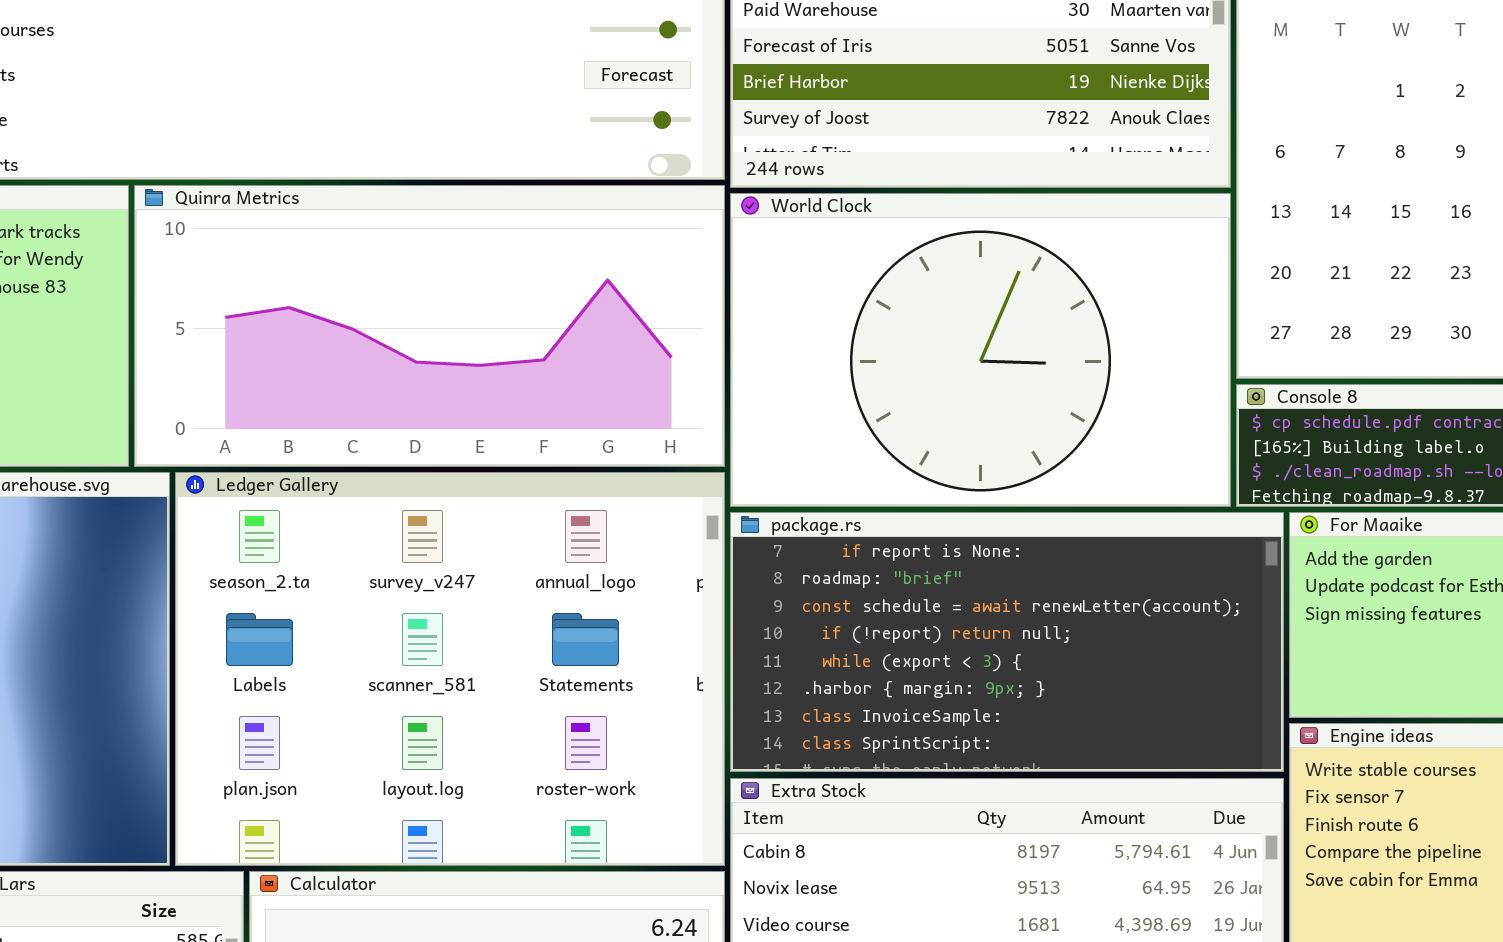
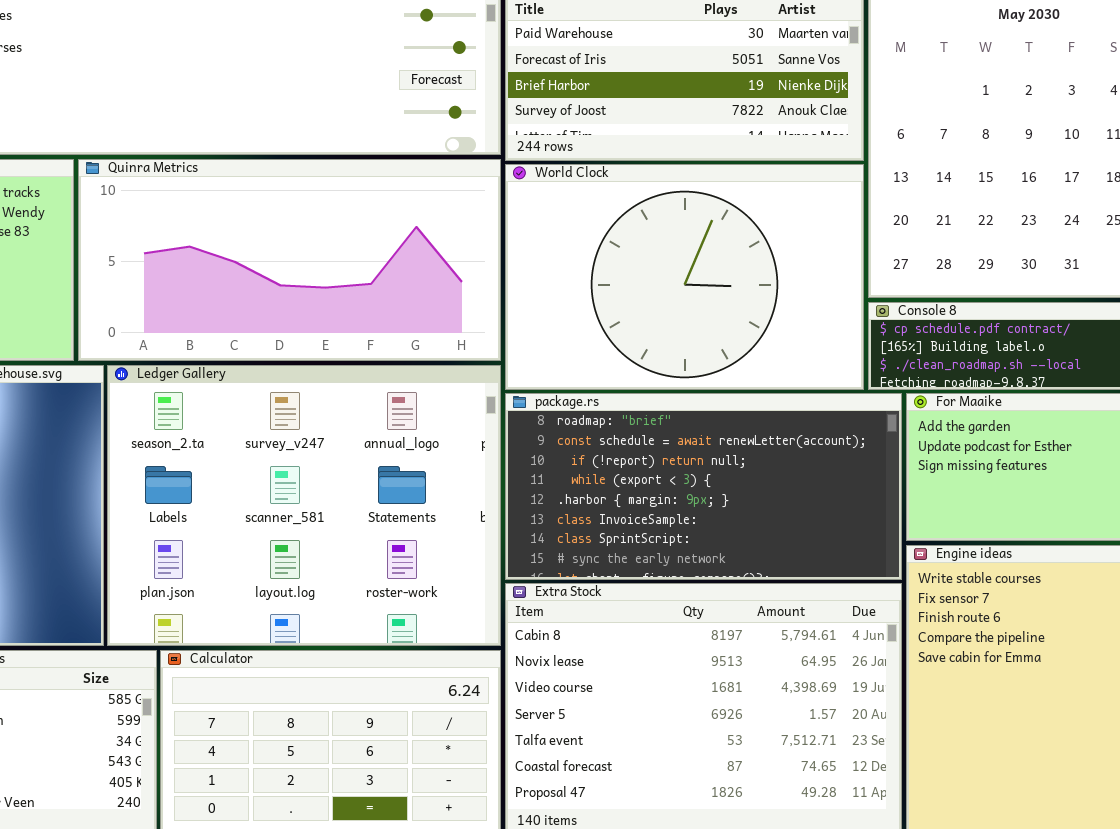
package.rs: [730,512,1284,772] -> [505,393,902,580], scrolled down 1 row

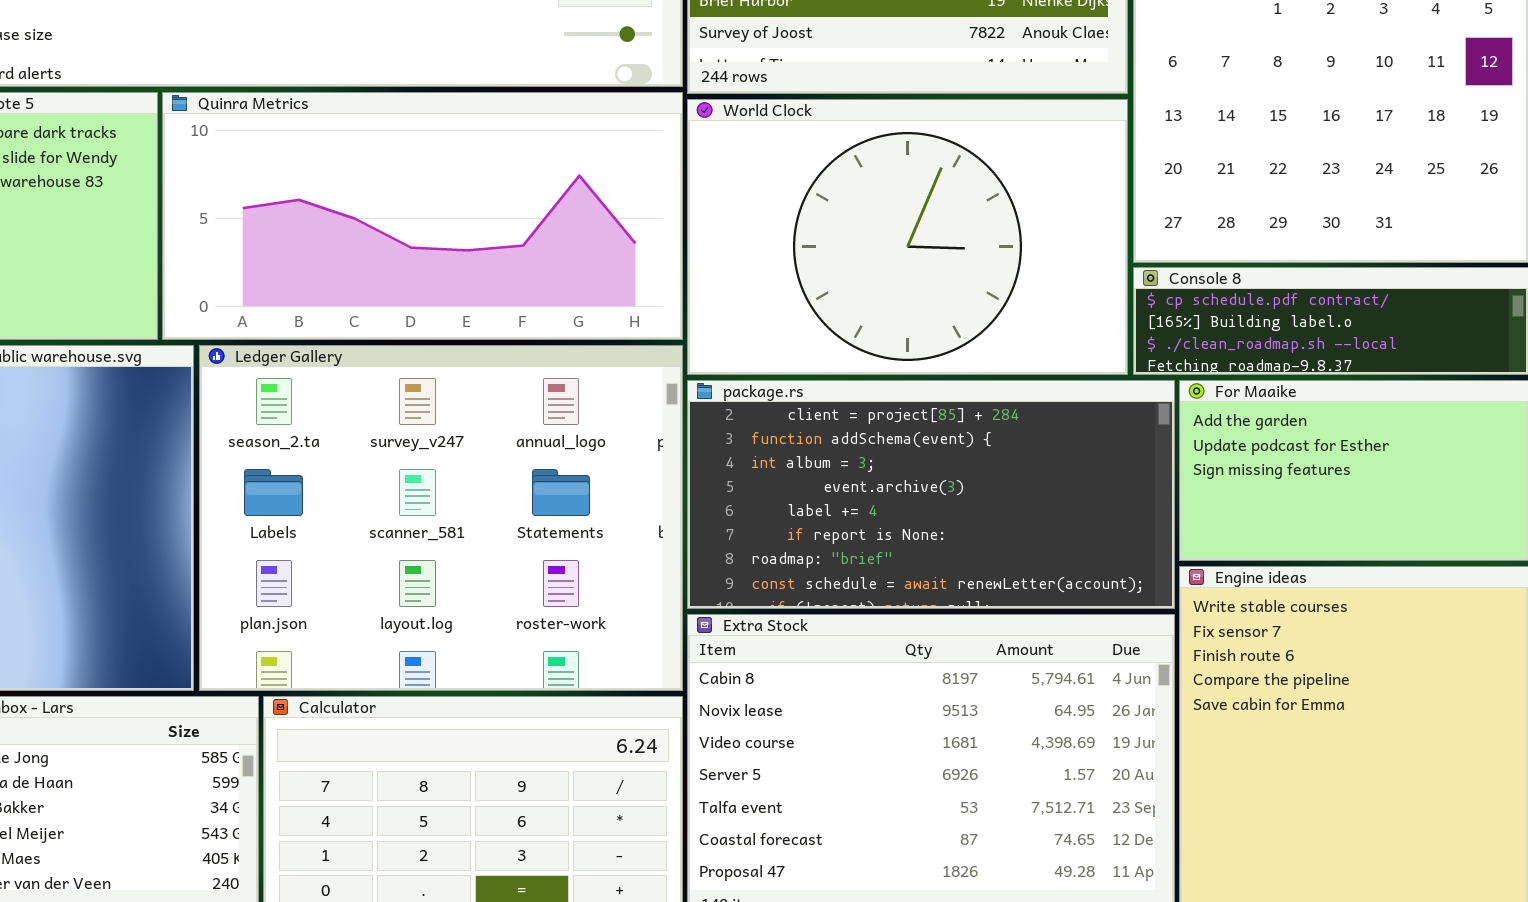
package.rs: [505,393,902,580] -> [687,380,1175,609], scrolled up 6 rows

